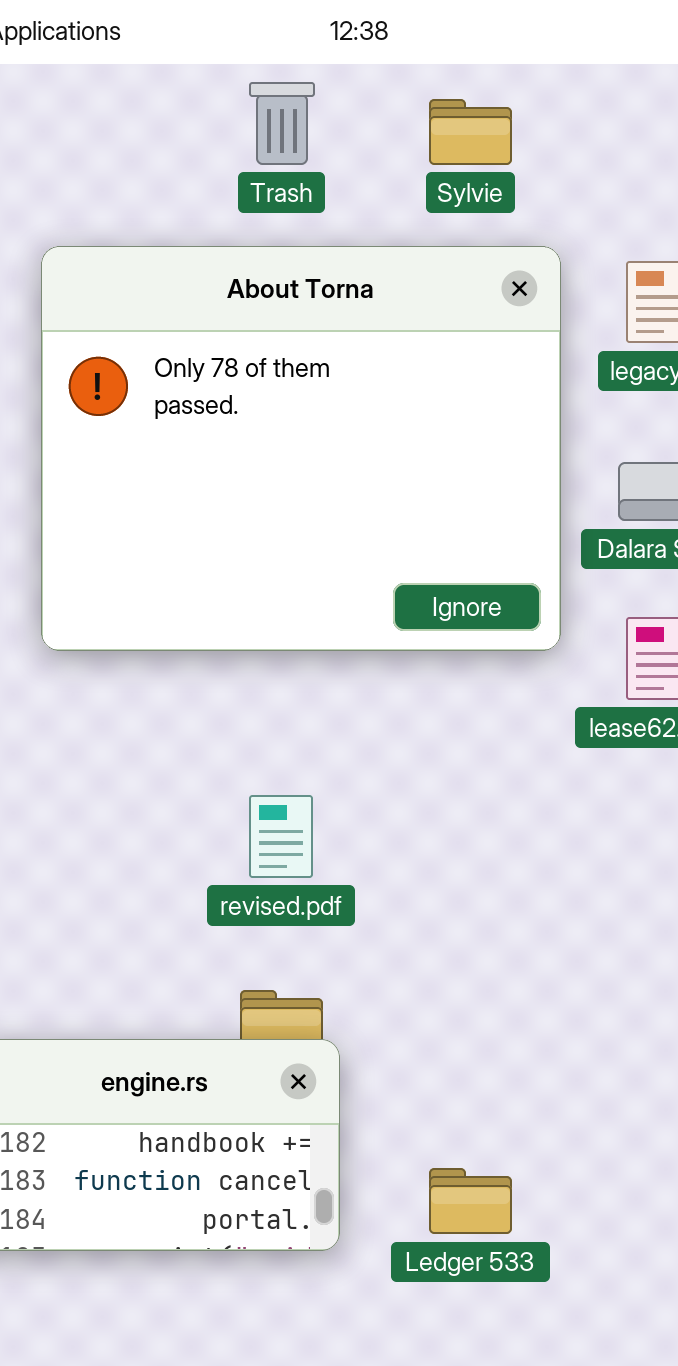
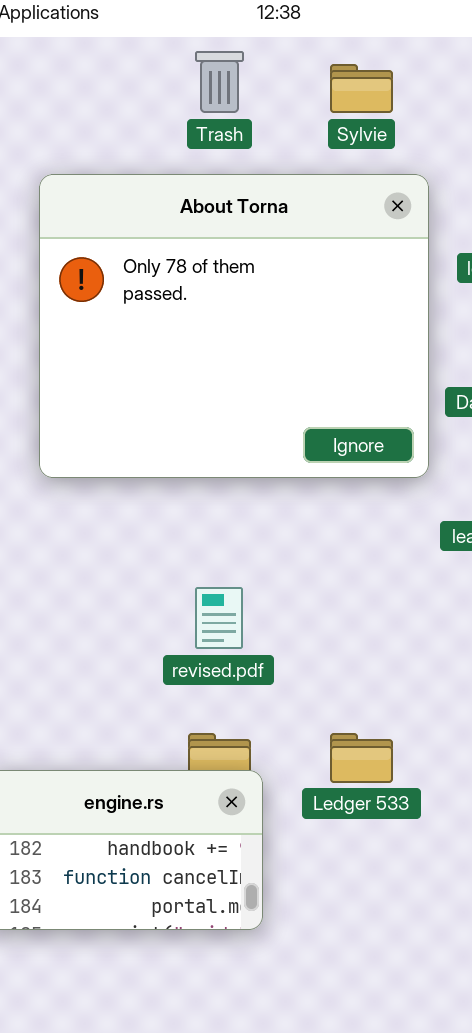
Ledger 533: [429,1168,512,1234] -> [330,733,393,783], moved

